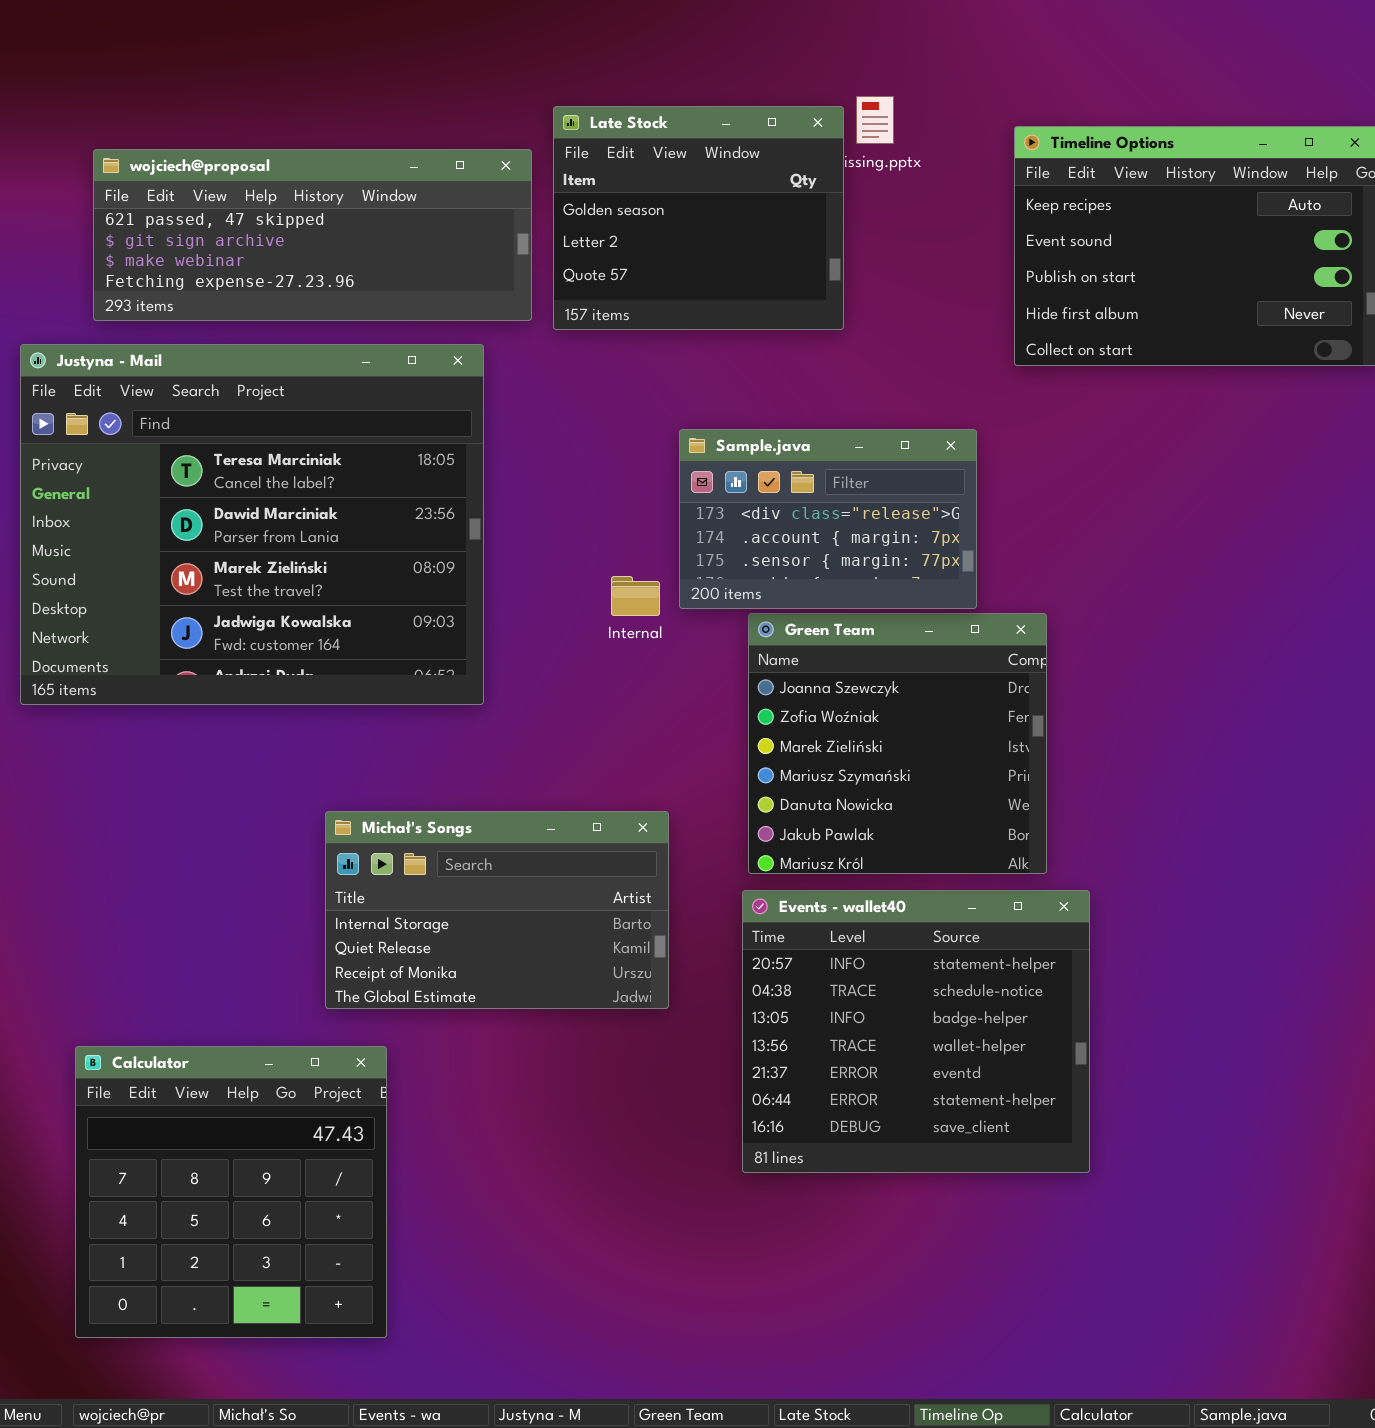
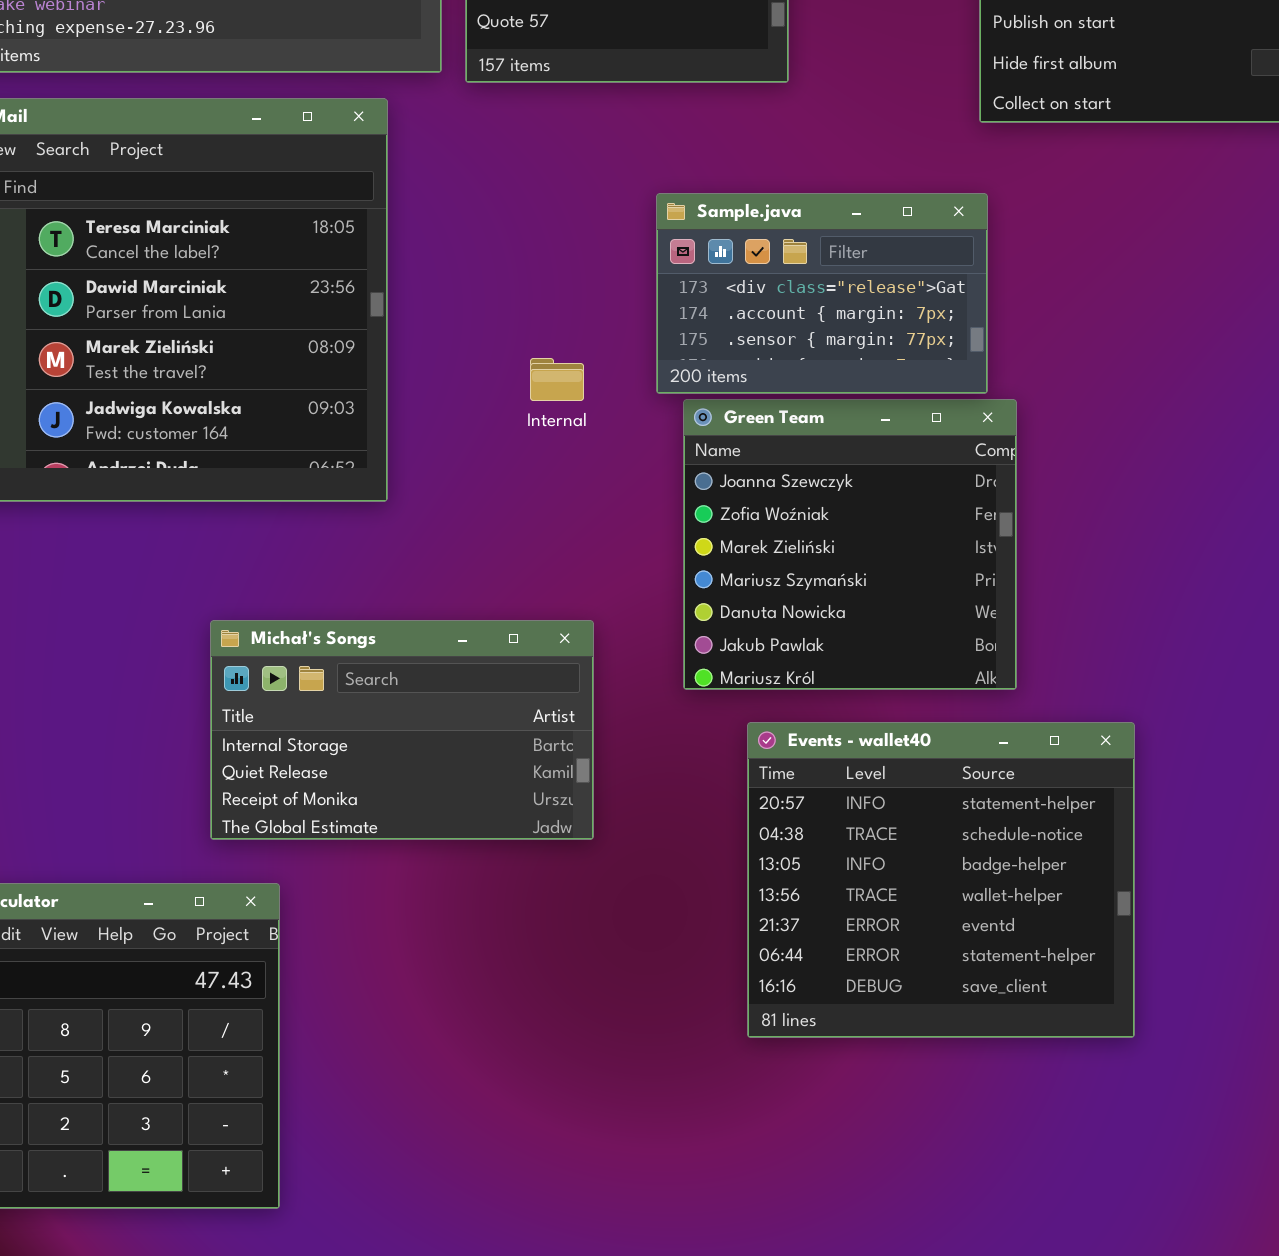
Sample.java: [679,429,977,609] -> [656,193,988,394], moved
Events - wallet40: [742,890,1090,1173] -> [747,722,1135,1038], moved

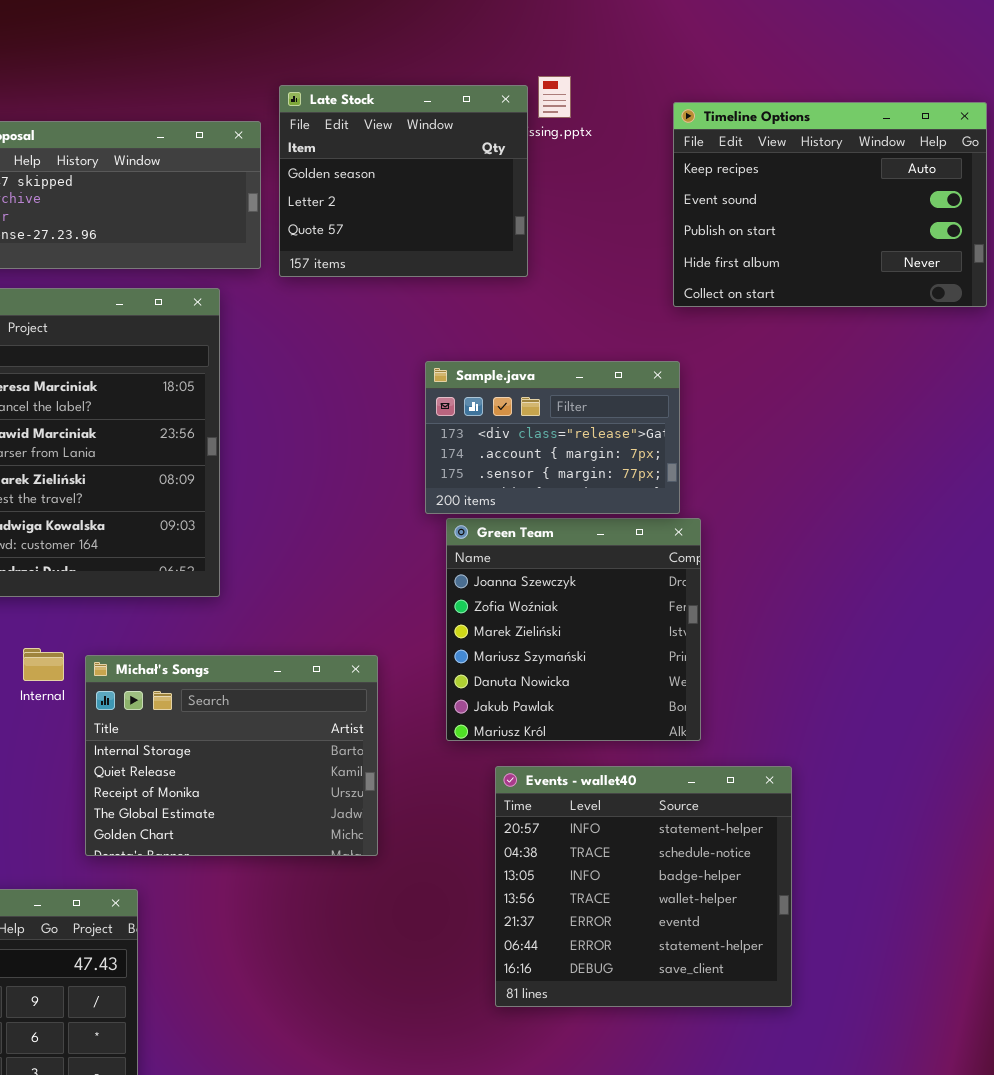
Internal: [530,358,584,401] -> [23,648,64,681], moved
Michał's Songs: [210,620,594,840] -> [85,655,378,856], resized

